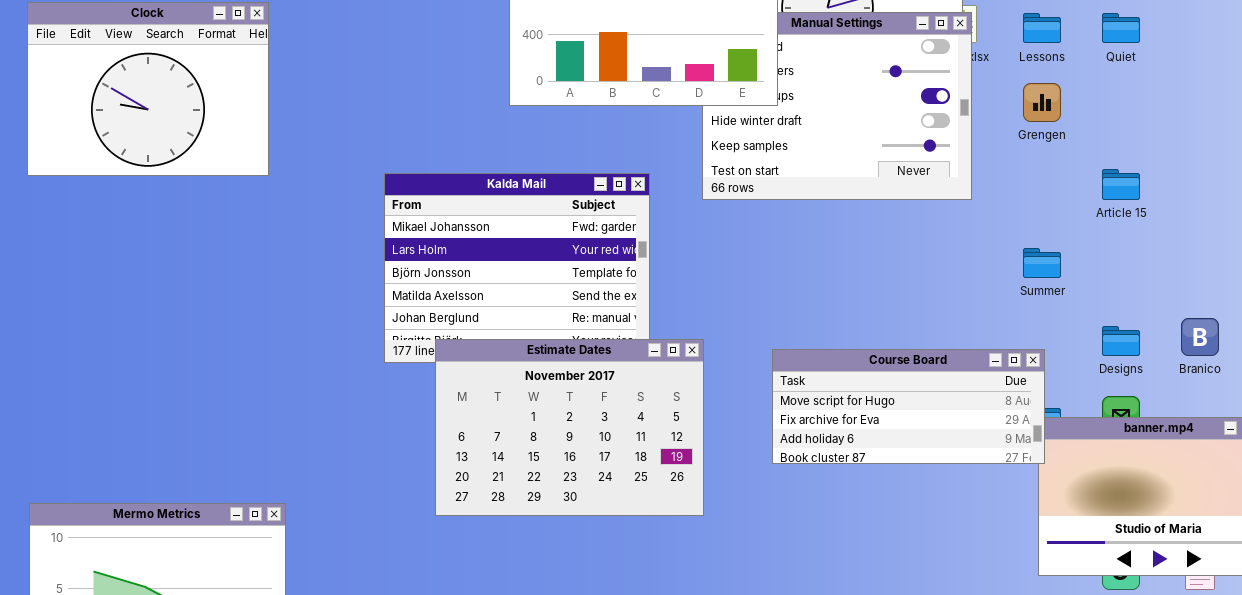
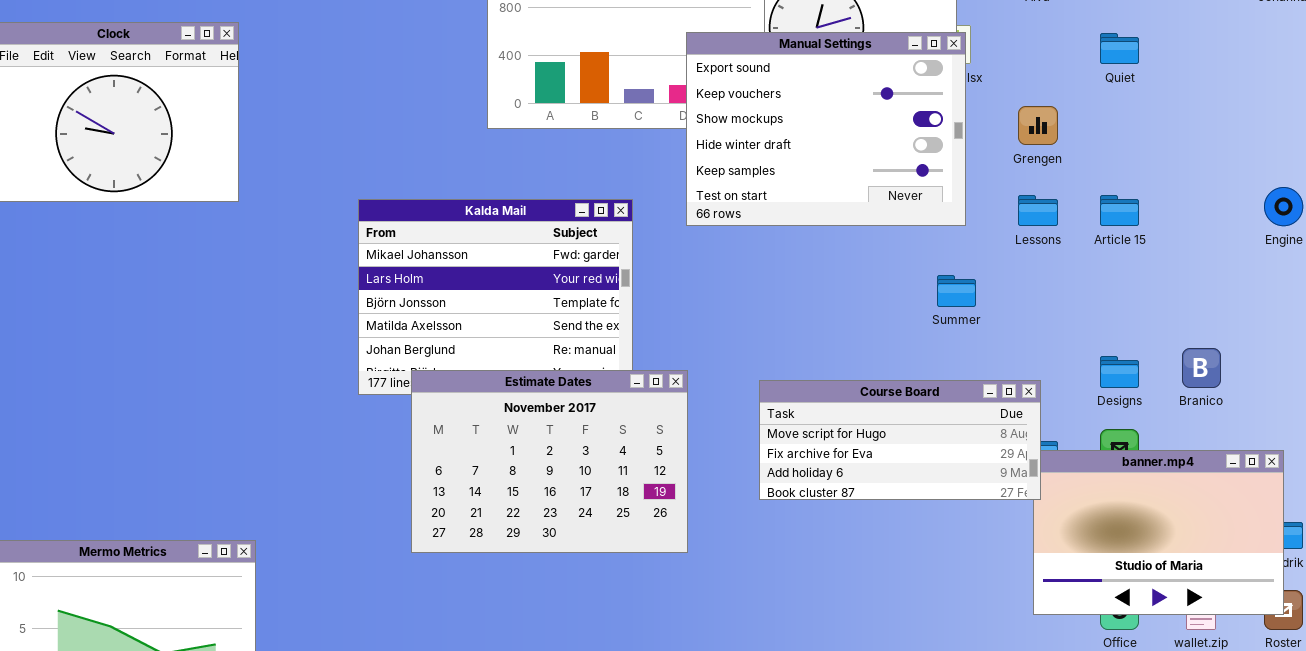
Manual Settings: [702,12,972,200] -> [686,32,966,226], raised
Lessons: [1023,13,1061,43] -> [1018,195,1058,226], moved
Summer: [1023,248,1061,278] -> [937,275,976,307], moved

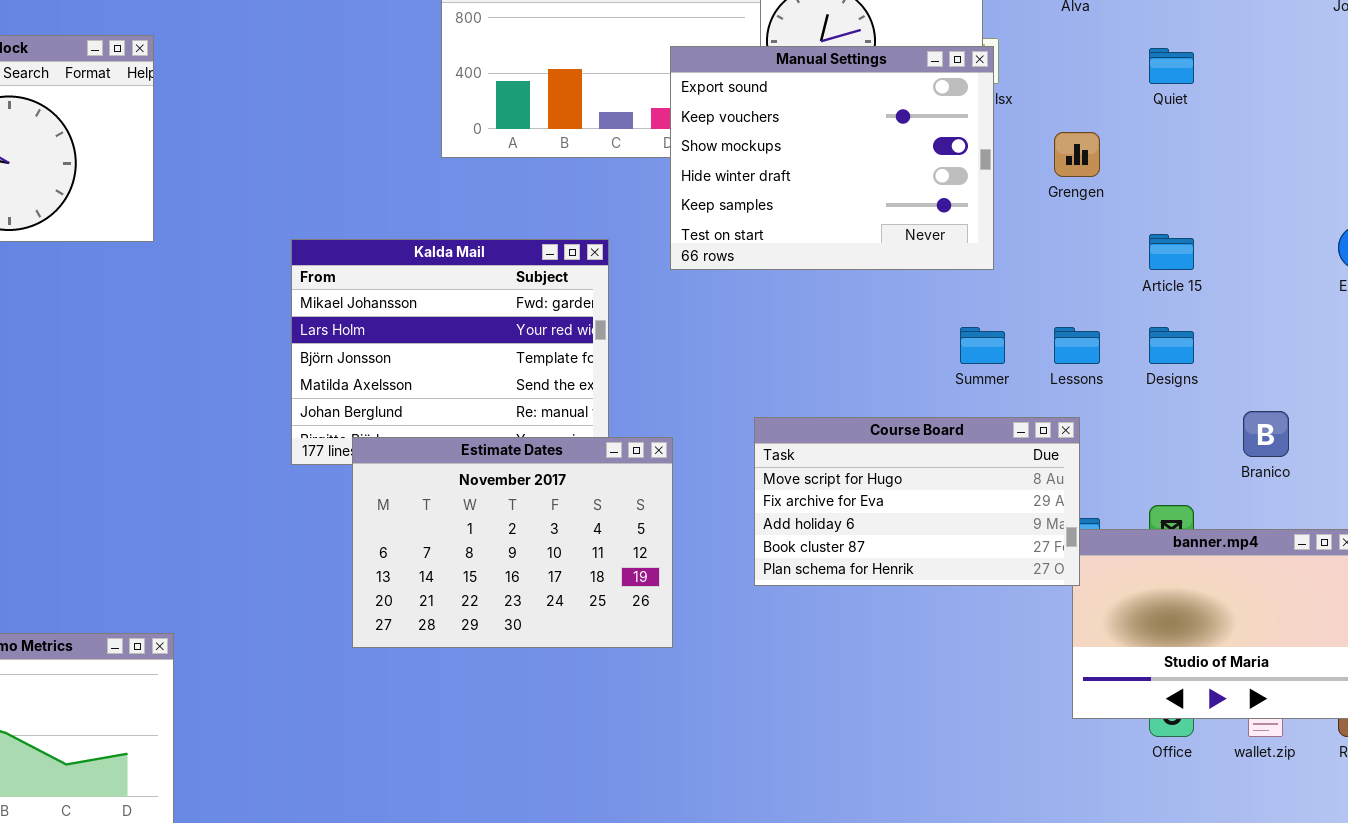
Lessons: [1018,195,1058,226] -> [1054,327,1100,364], moved
Designs: [1100,356,1139,388] -> [1149,327,1194,364], moved
Course Board: [759,380,1041,500] -> [754,417,1080,586], resized

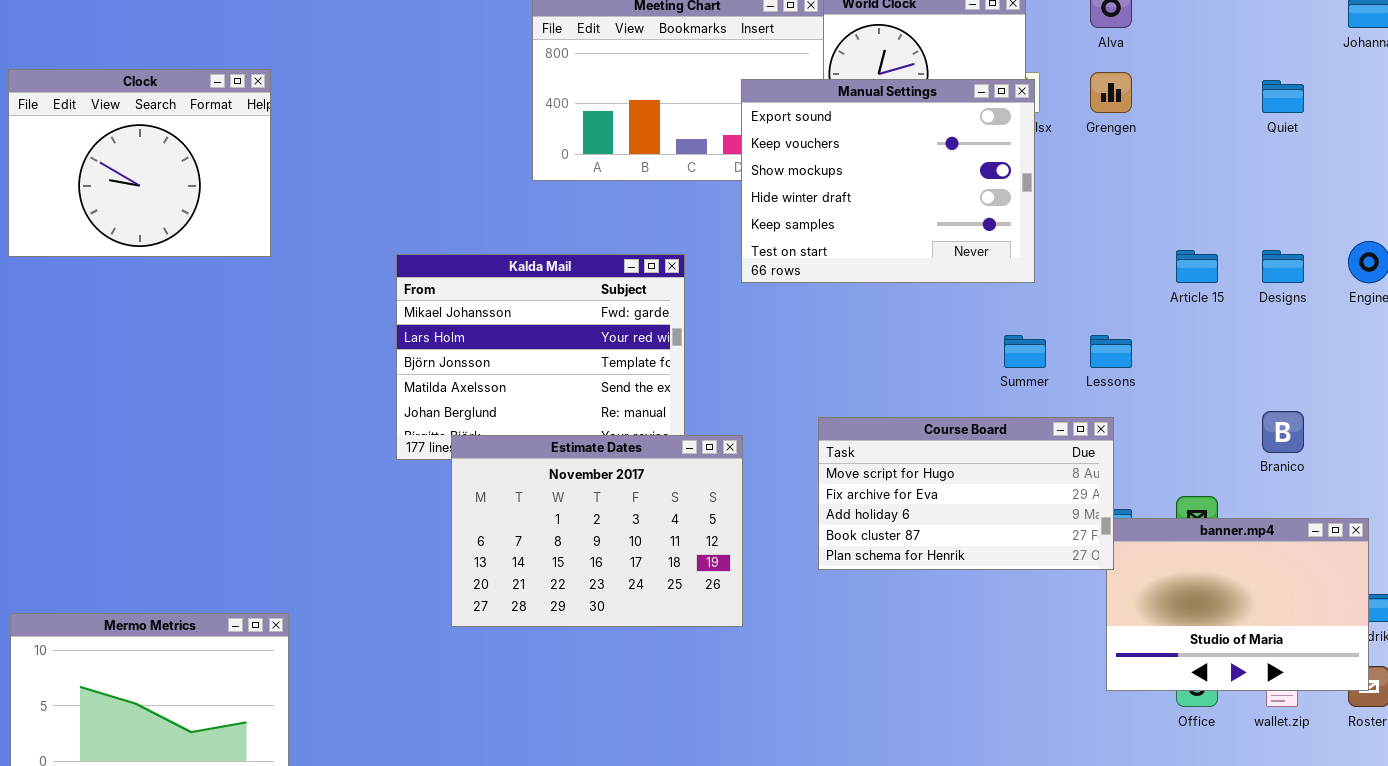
Quiet: [1149,48,1194,84] -> [1262,80,1304,113], moved
Grengen: [1054,132,1100,177] -> [1090,72,1132,113], moved
Designs: [1149,327,1194,364] -> [1262,250,1304,283], moved

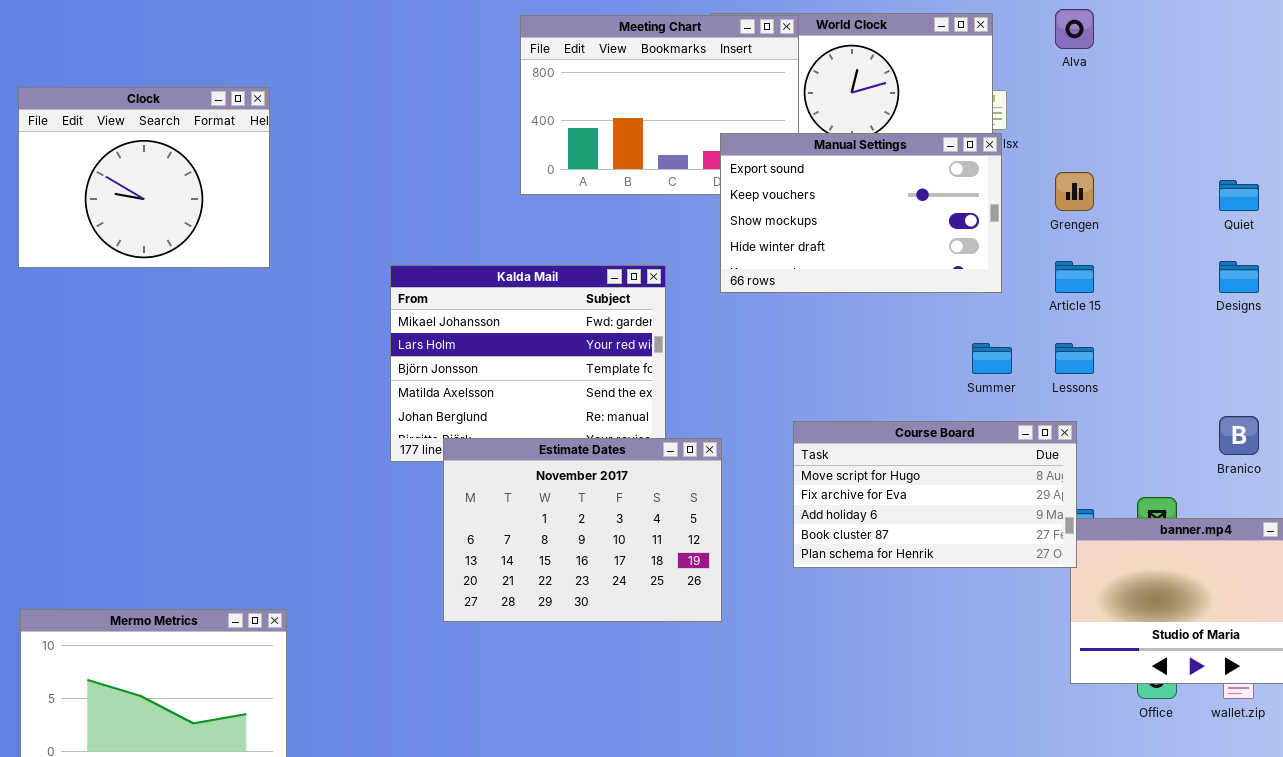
Grengen: [1090,72,1132,113] -> [1055,172,1094,211], moved
Manual Settings: [741,79,1035,283] -> [720,133,1002,293], resized
Quiet: [1262,80,1304,113] -> [1219,180,1259,211], moved
Article 15: [1176,250,1218,283] -> [1055,261,1094,293], moved

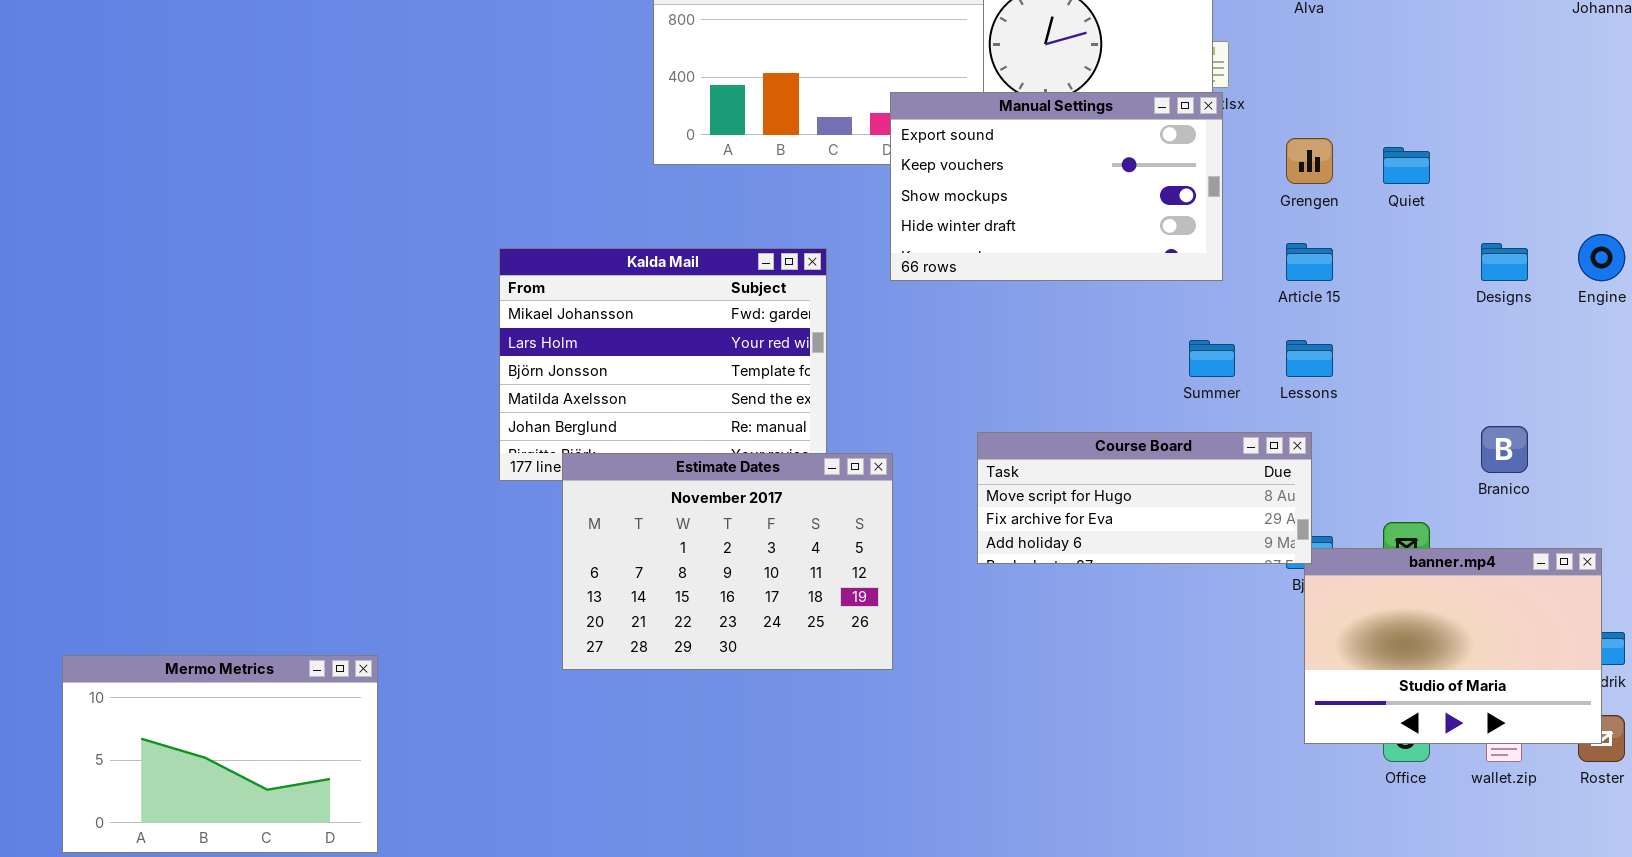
Clock: [18,87,270,268] -> none, closed
Quiet: [1219,180,1259,211] -> [1383,147,1430,184], moved
Course Board: [793,421,1077,568] -> [977,432,1312,564], resized

